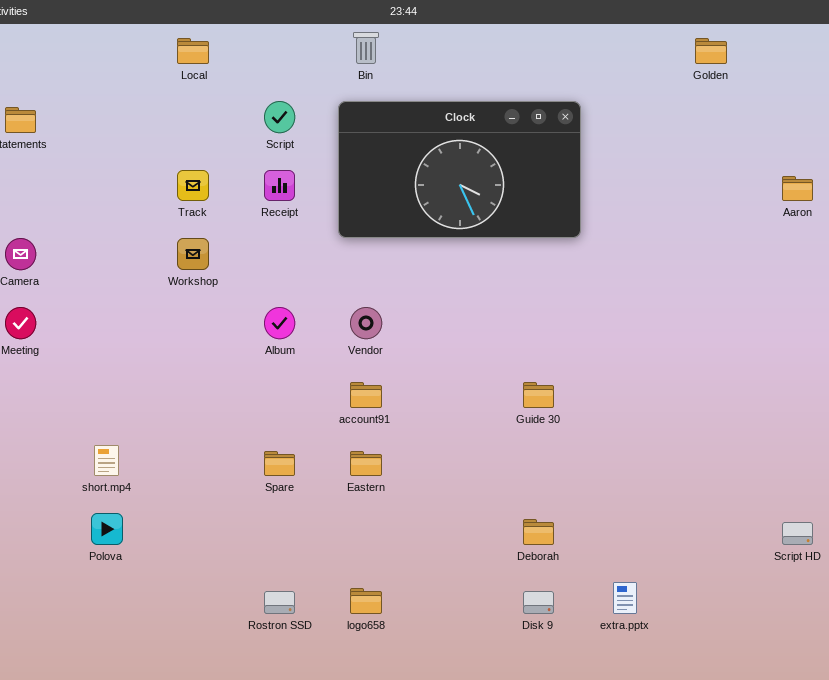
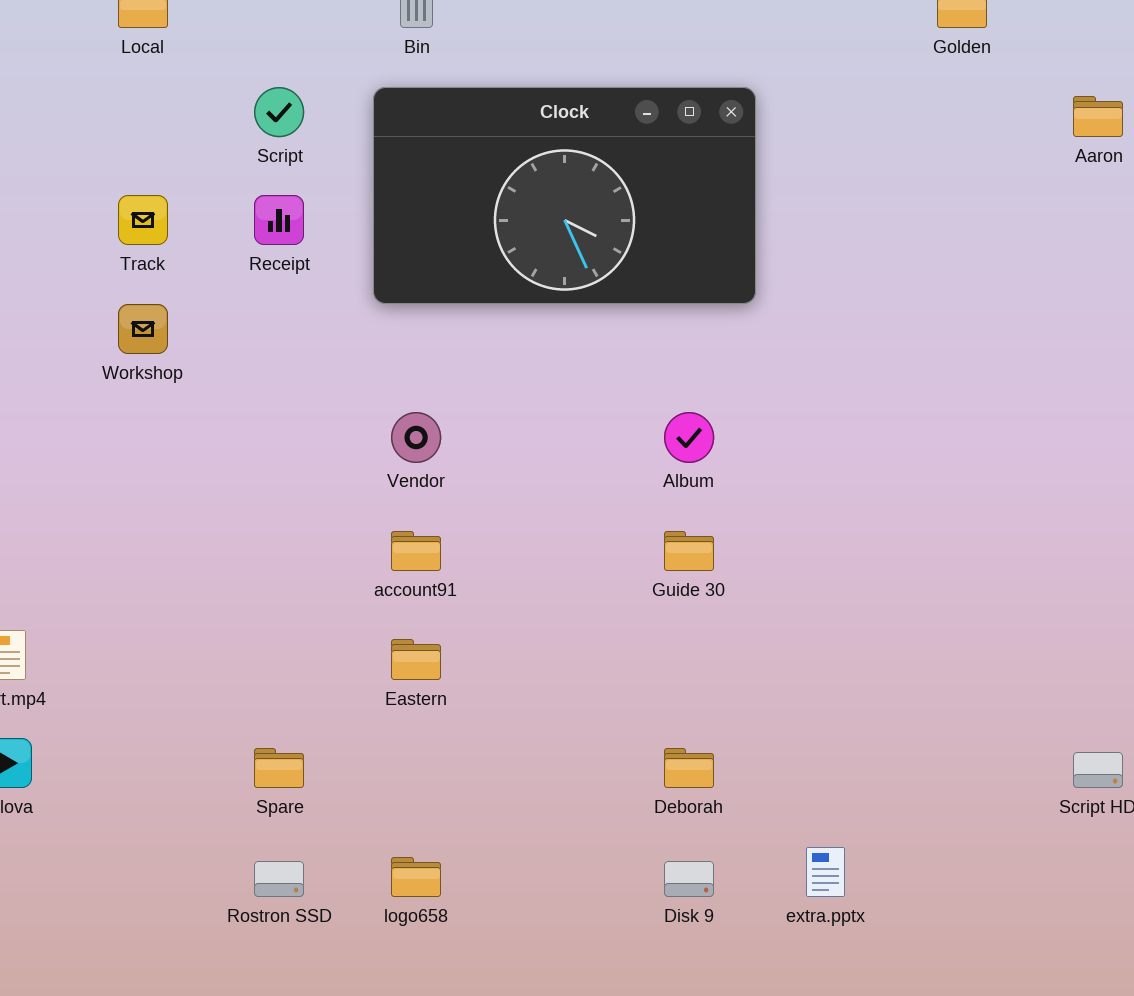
Aaron: [782,176,813,201] -> [1073,96,1123,137], moved
Album: [264,307,295,339] -> [664,412,714,463], moved
Spare: [264,451,295,476] -> [254,748,304,788], moved

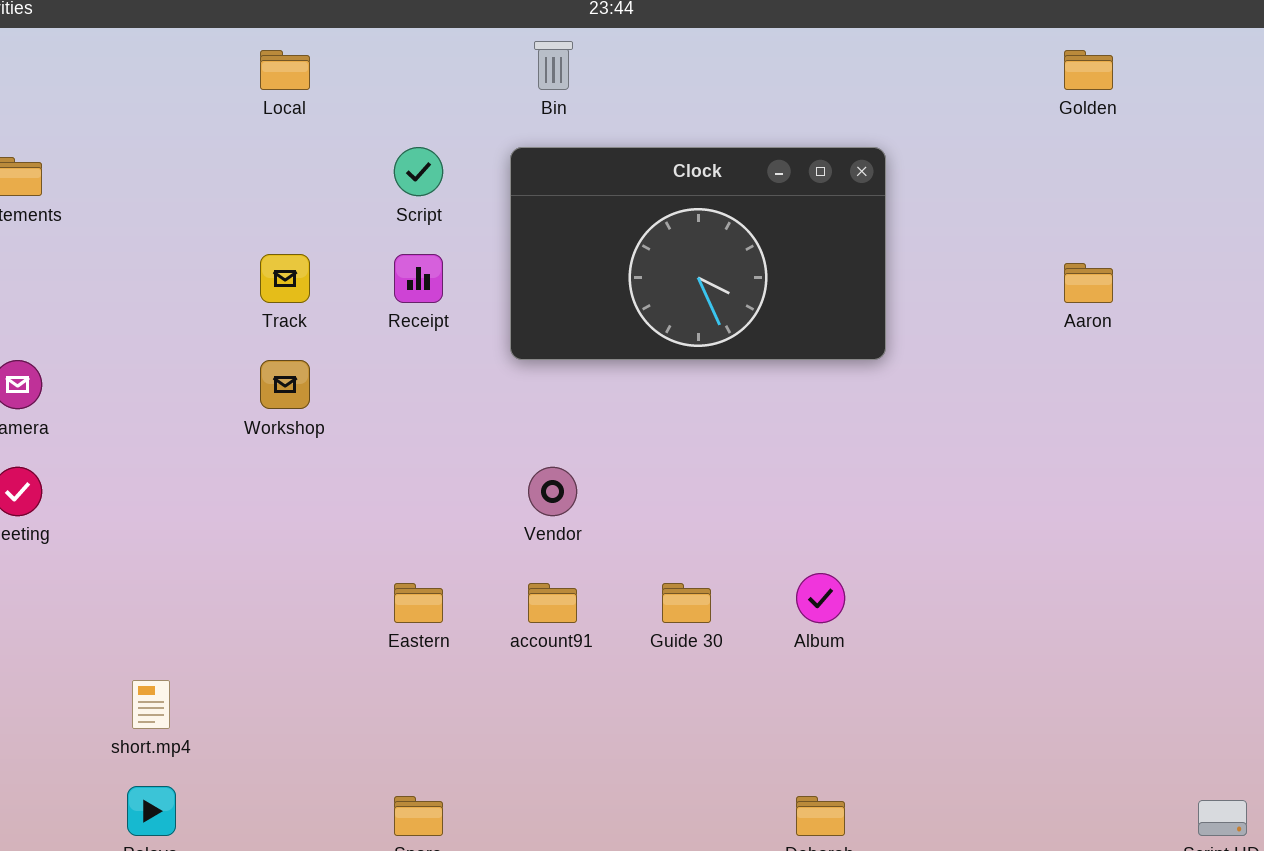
Aaron: [1073,96,1123,137] -> [1064,263,1113,303], moved
Album: [664,412,714,463] -> [796,573,845,623], moved
Guide 30: [664,531,714,571] -> [662,583,711,623], moved
Eastern: [391,639,441,680] -> [394,583,443,623], moved

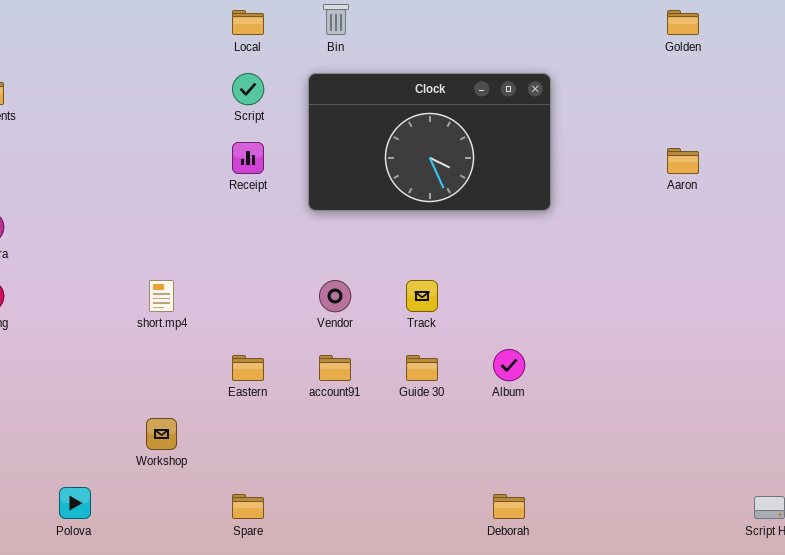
Local: [260,50,310,90] -> [232,10,264,35], moved
Track: [260,254,310,303] -> [406,280,438,312], moved
Workshop: [260,360,310,409] -> [146,418,177,450], moved
short.mp4: [132,680,170,729] -> [149,280,174,312], moved

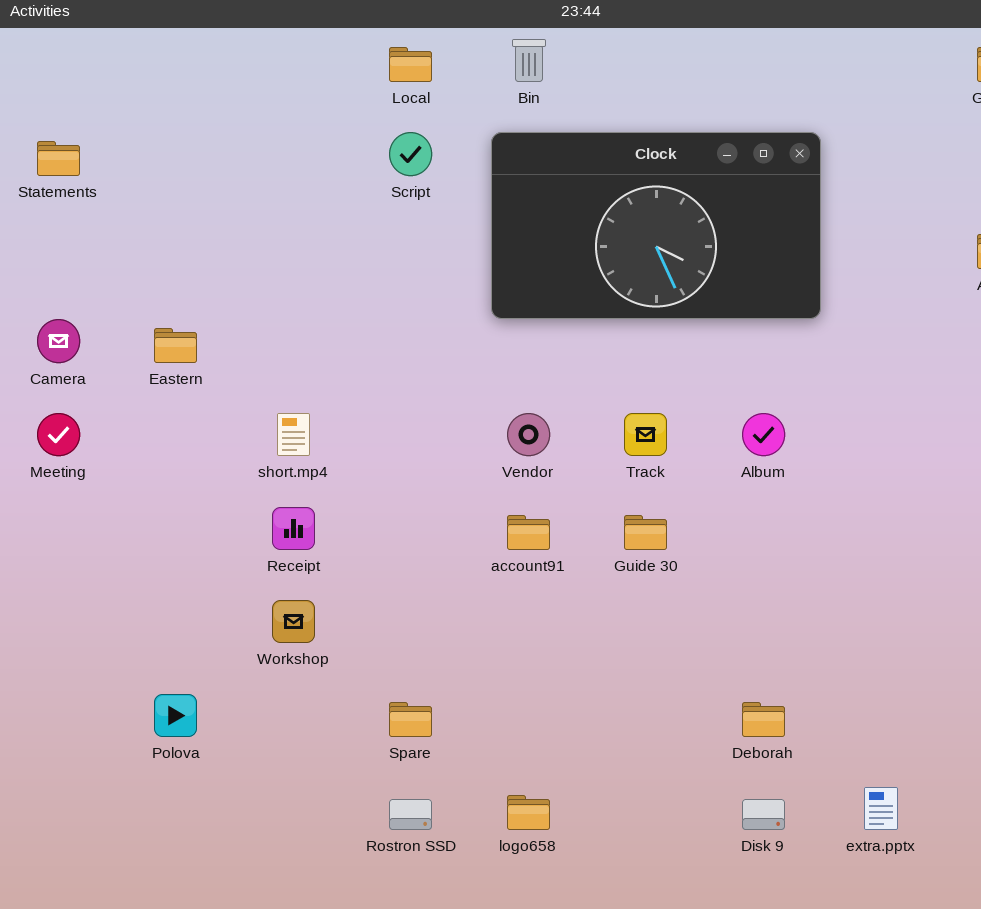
Receipt: [232,142,264,174] -> [272,507,315,550], moved
Album: [493,349,525,381] -> [742,413,785,456], moved
Eastern: [232,355,264,381] -> [154,328,197,363], moved

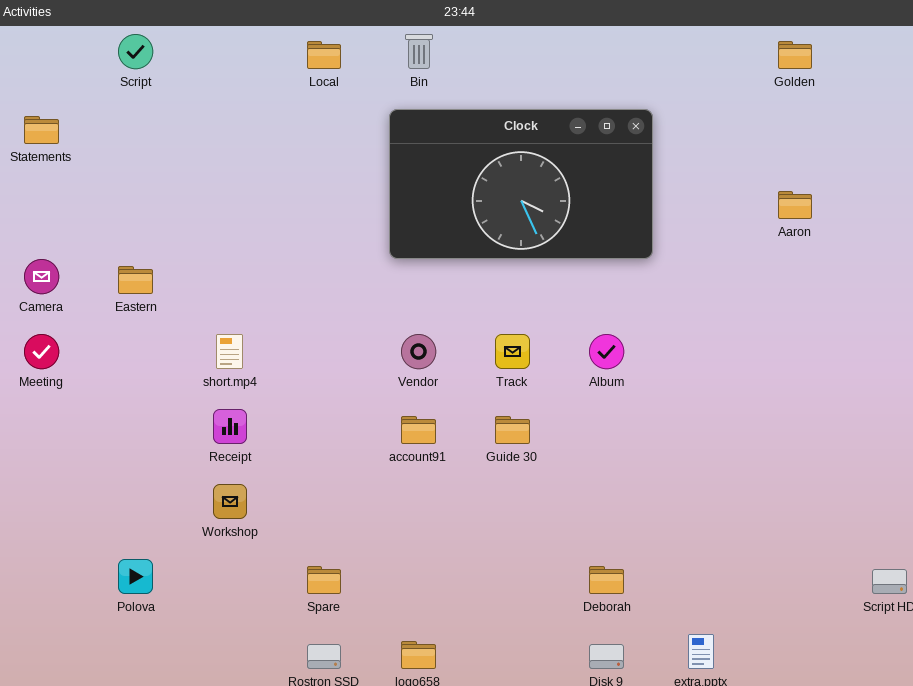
Script: [389,132,432,176] -> [118,34,153,69], moved

